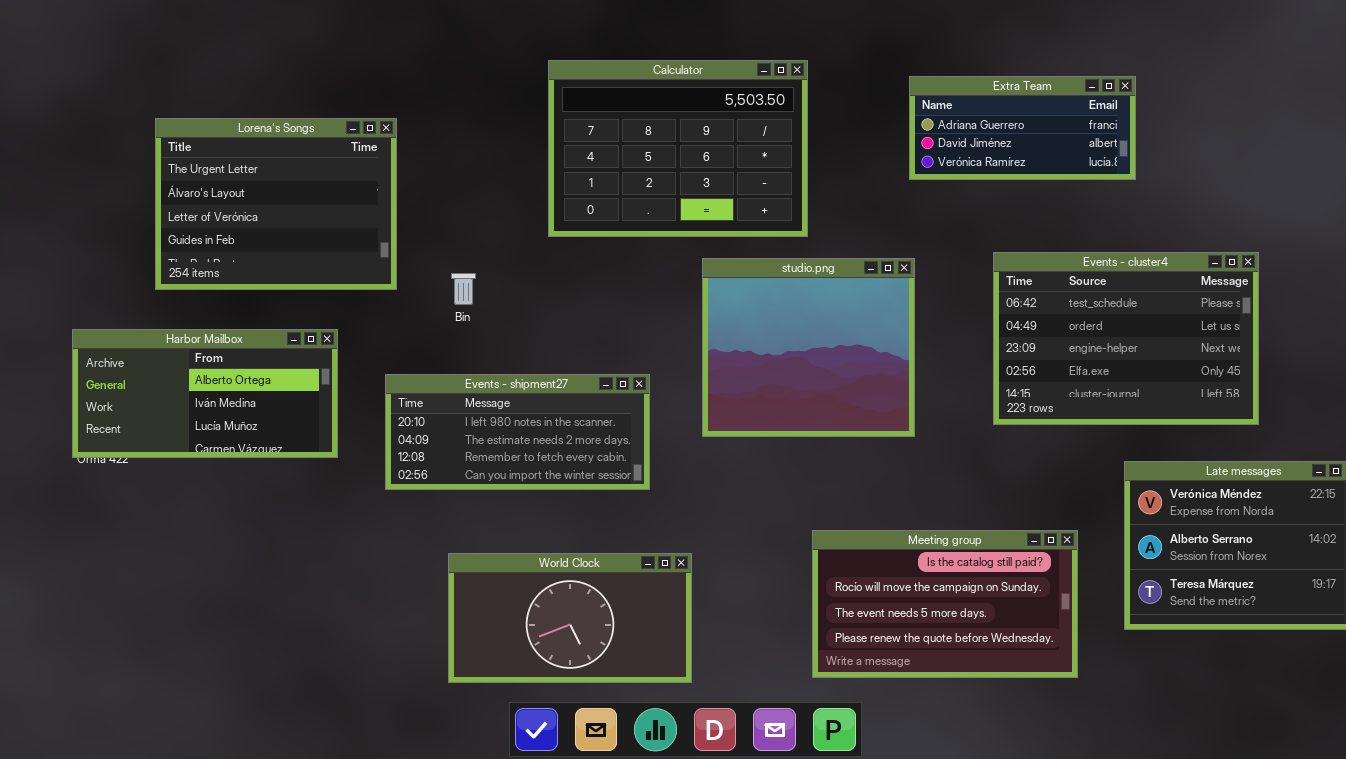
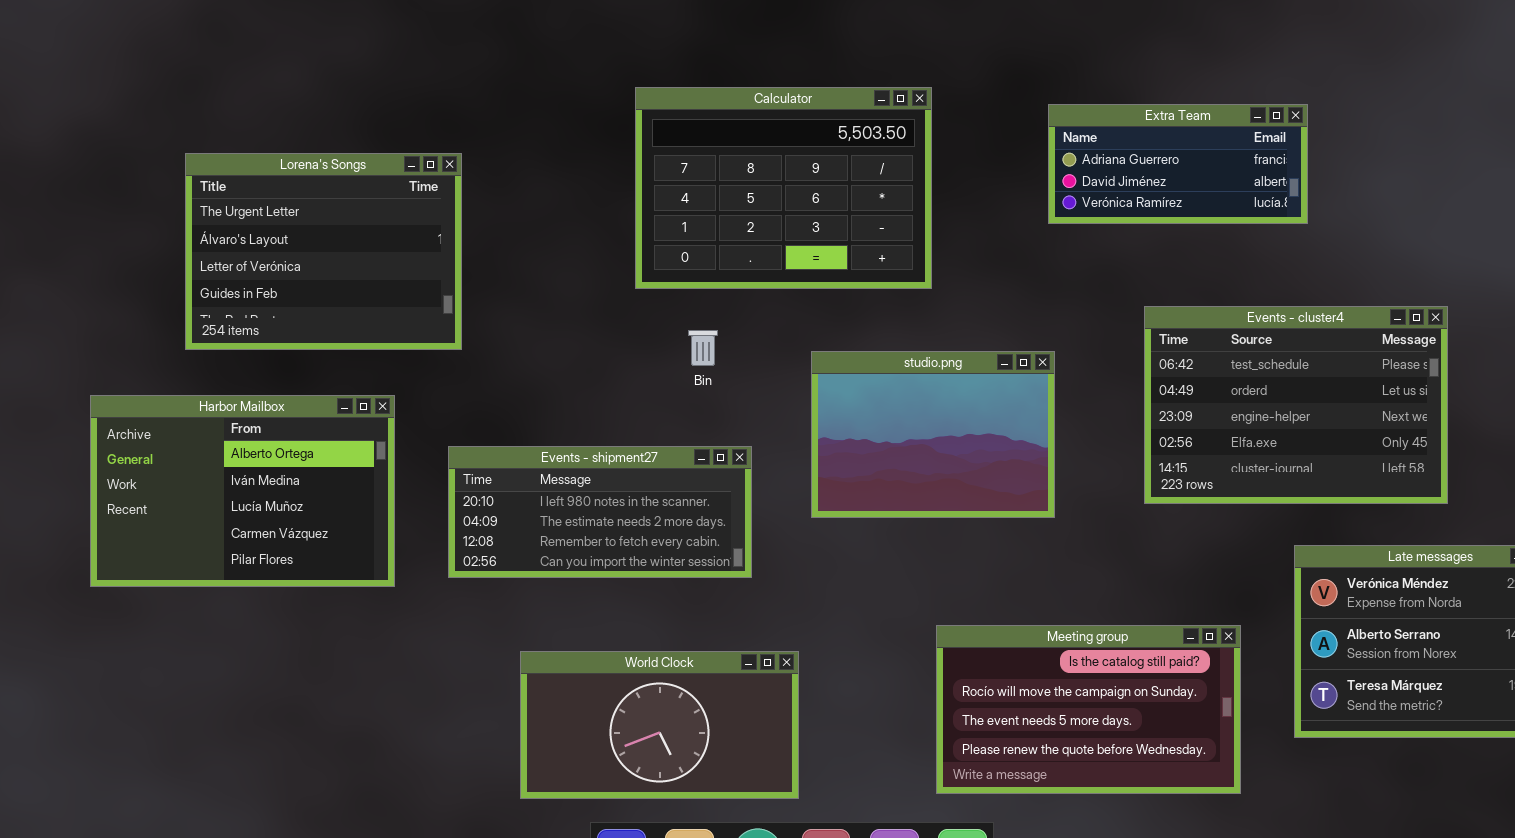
studio.png: [702,258,915,437] -> [811,351,1055,518], resized
Bin: [451,273,476,305] -> [688,330,718,366], moved
Harbor Mailbox: [72,329,338,458] -> [90,395,395,587], resized

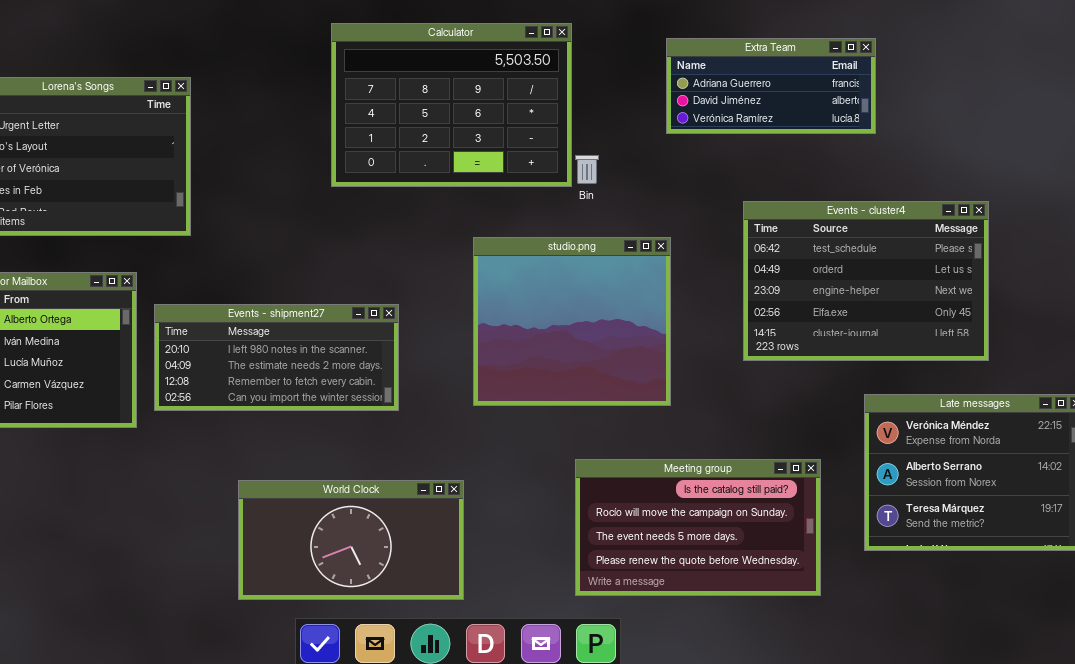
Bin: [688,330,718,366] -> [575,155,599,184], moved
studio.png: [811,351,1055,518] -> [473,237,671,406], resized
Events - shipment27: [448,446,752,578] -> [154,304,399,411], moved

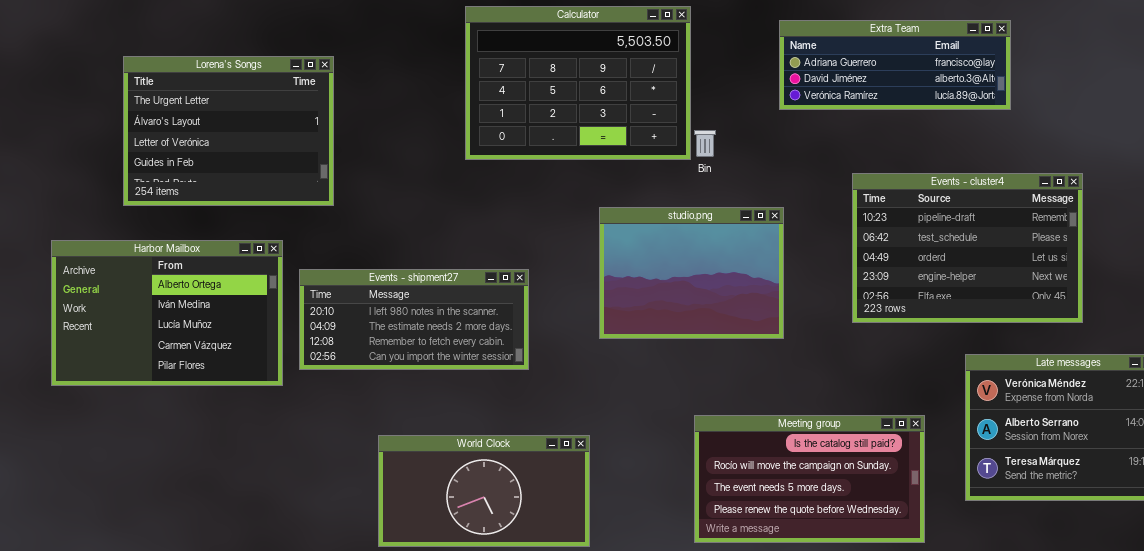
Extra Team: [666,38,876,134] -> [779,20,1011,110], resized
Events - cluster4: [743,201,989,361] -> [852,173,1083,323], scrolled up 1 row
studio.png: [473,237,671,406] -> [599,207,784,339], resized

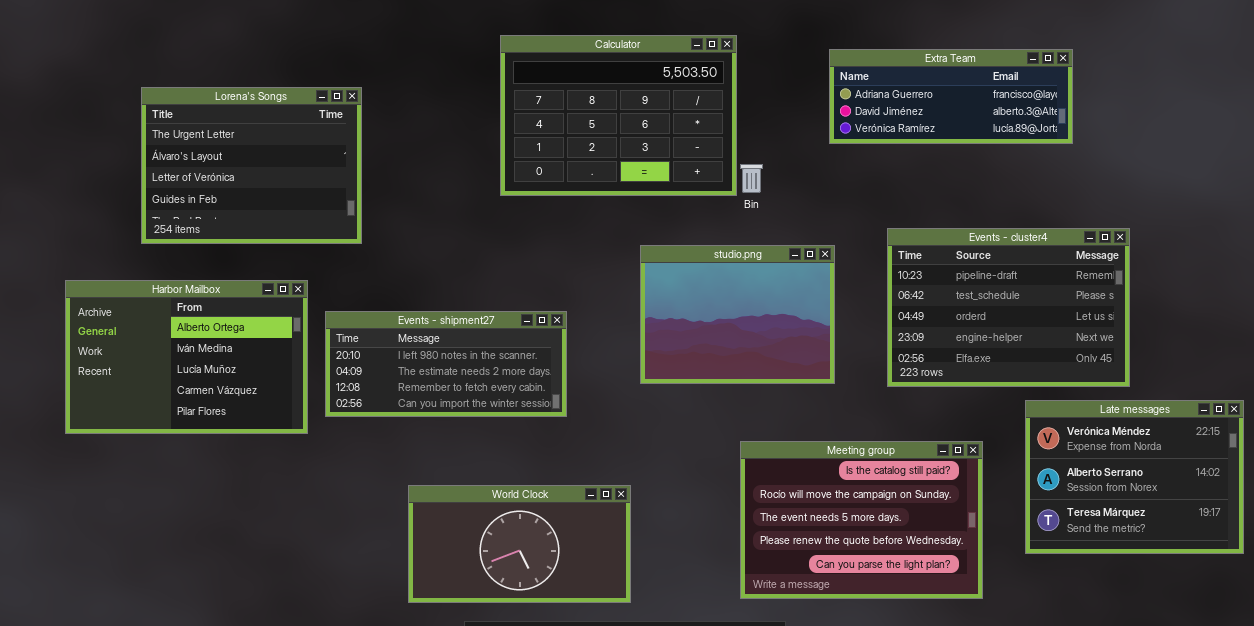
Events - cluster4: [852,173,1083,323] -> [887,228,1130,387], moved
Meeting group: [694,415,925,543] -> [740,441,983,599], resized

